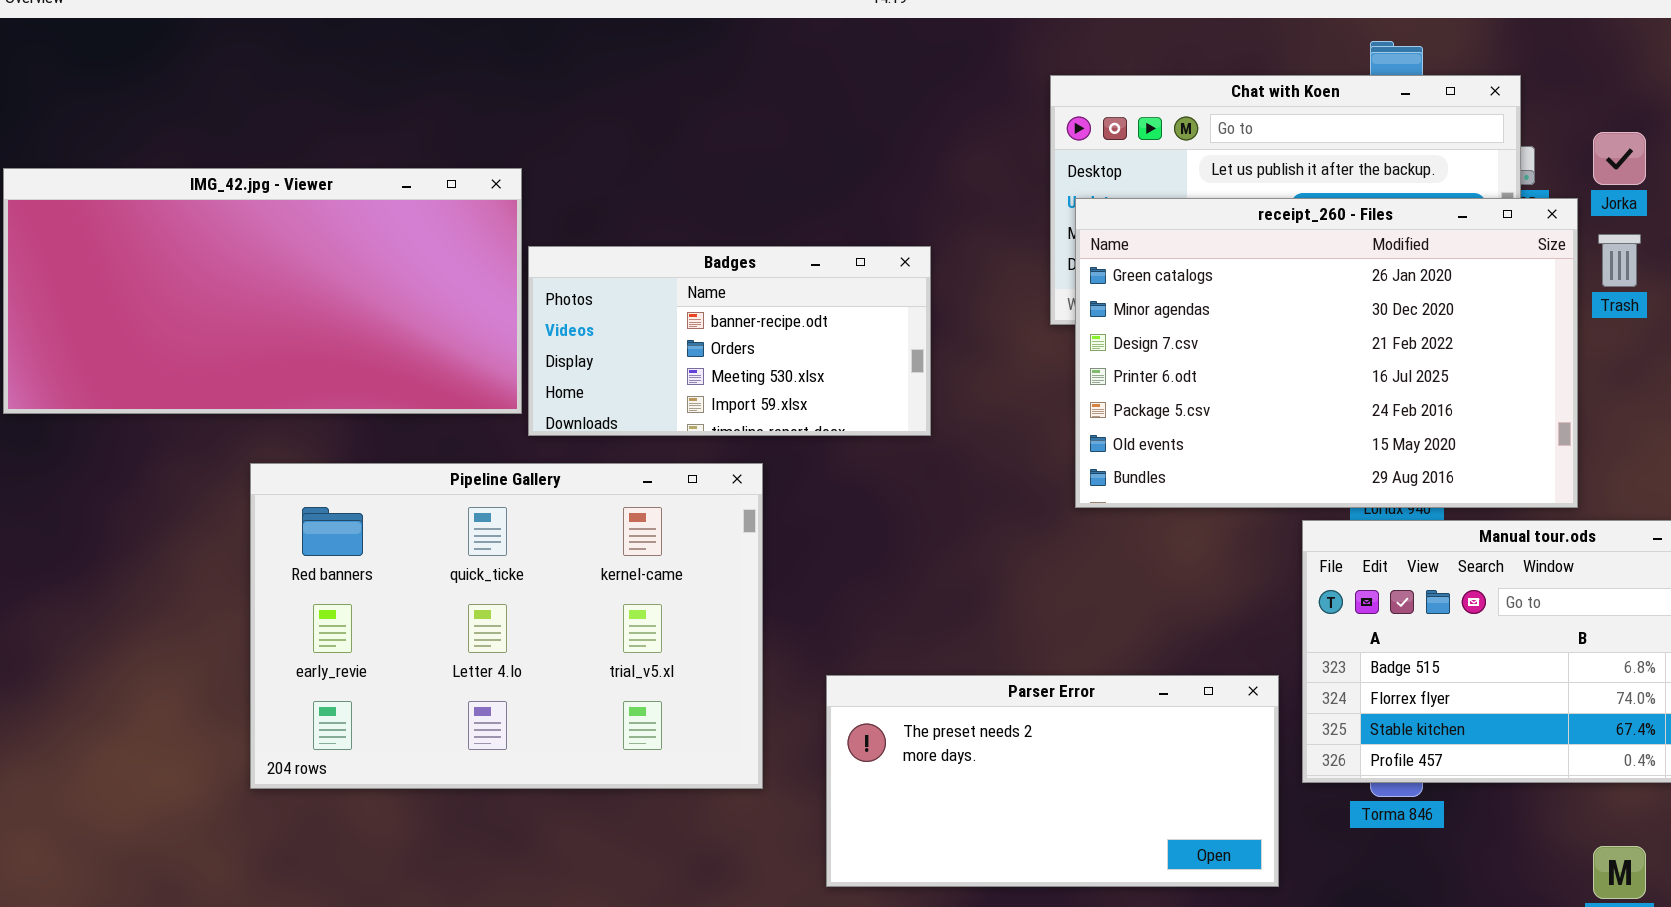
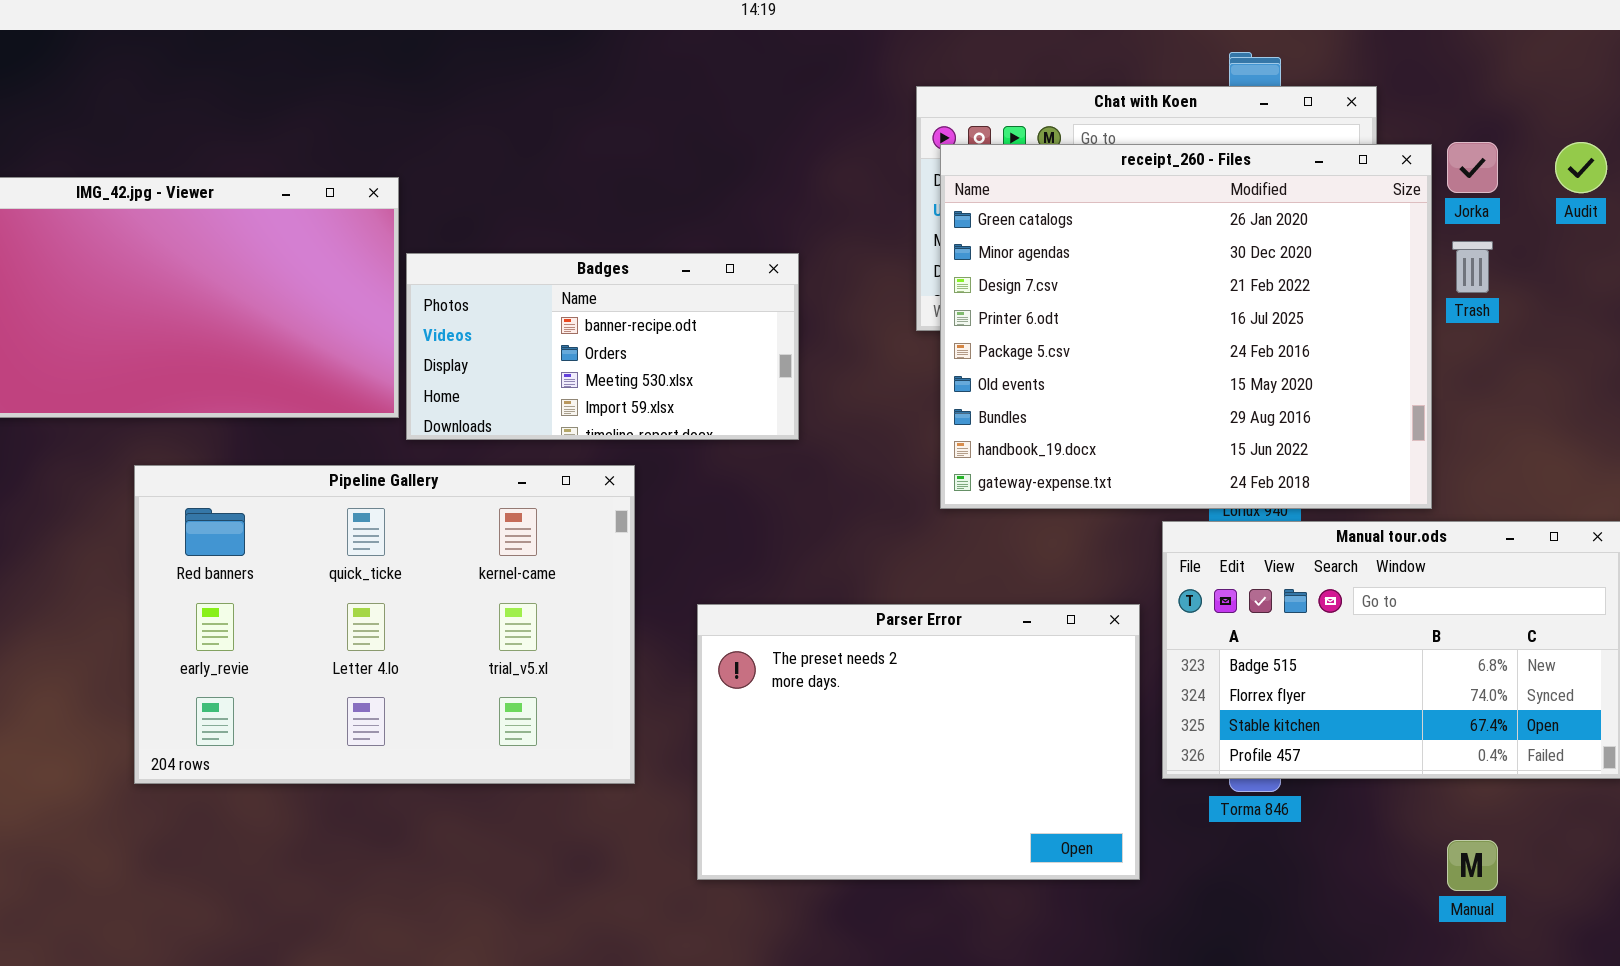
receipt_260 - Files: [1075,198,1578,508] -> [940,144,1432,509], resized
Parser Error: [826,675,1279,887] -> [697,604,1140,880], resized

